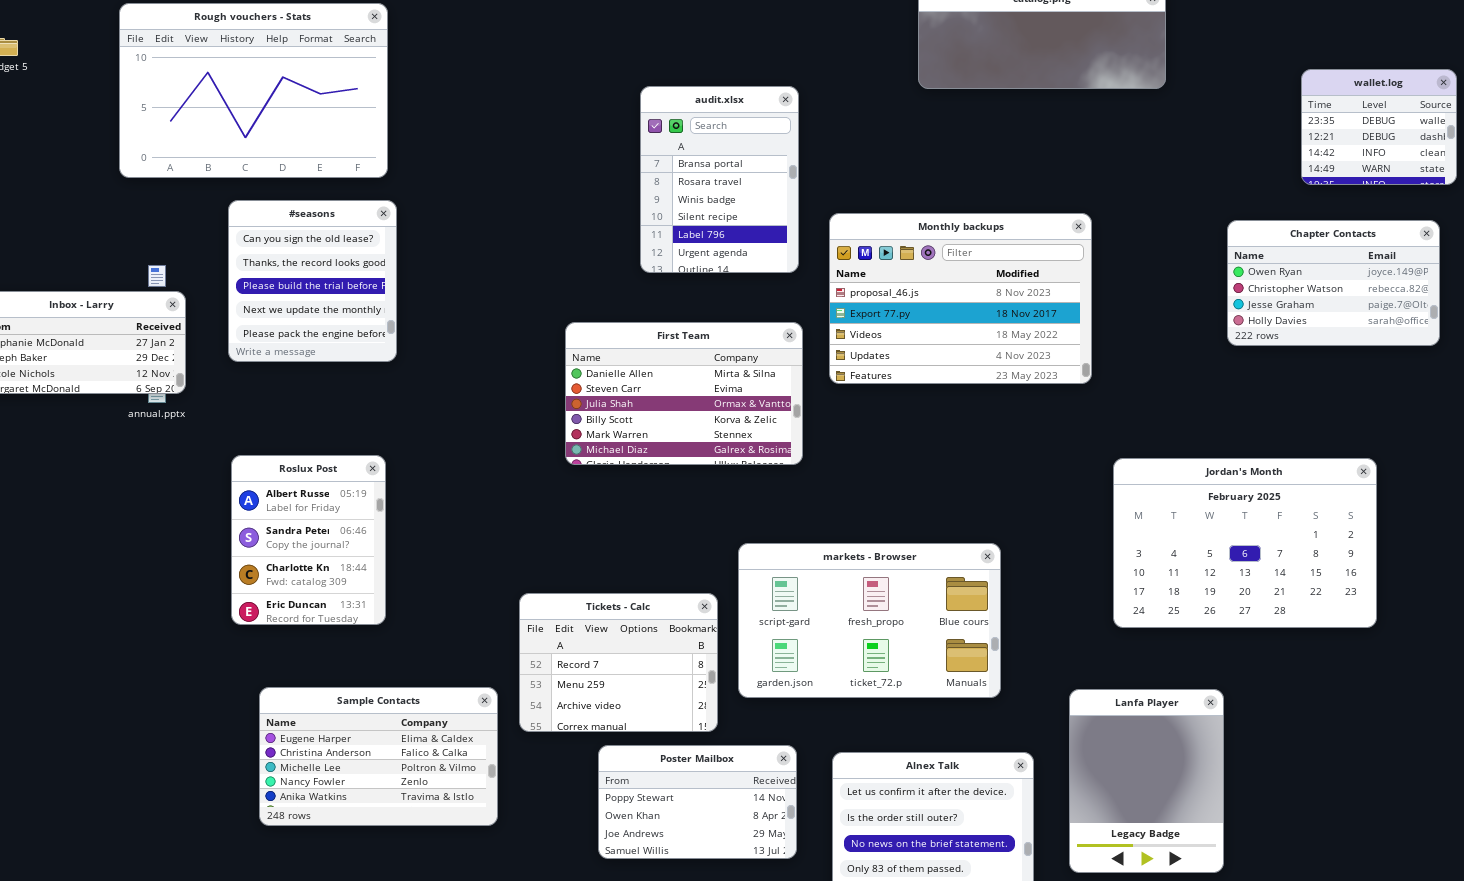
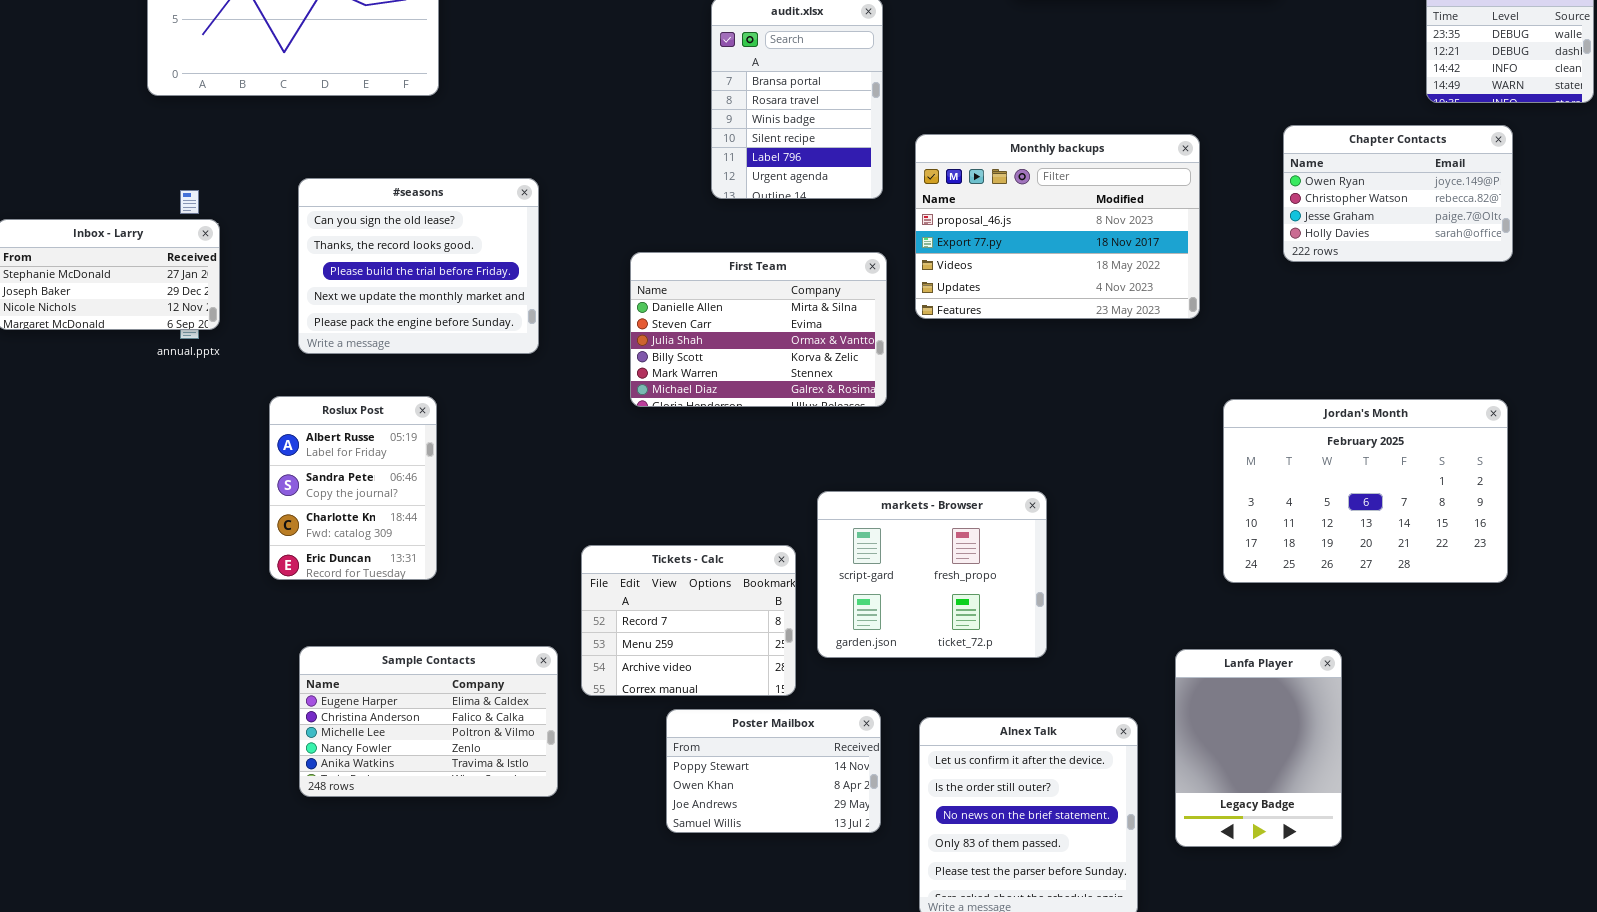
#seasons: [228,200,397,362] -> [298,178,539,354], moved, resized
Chapter Contacts: [1227,220,1440,346] -> [1283,125,1513,262], moved
markets - Browser: [738,543,1001,698] -> [817,491,1047,658], resized

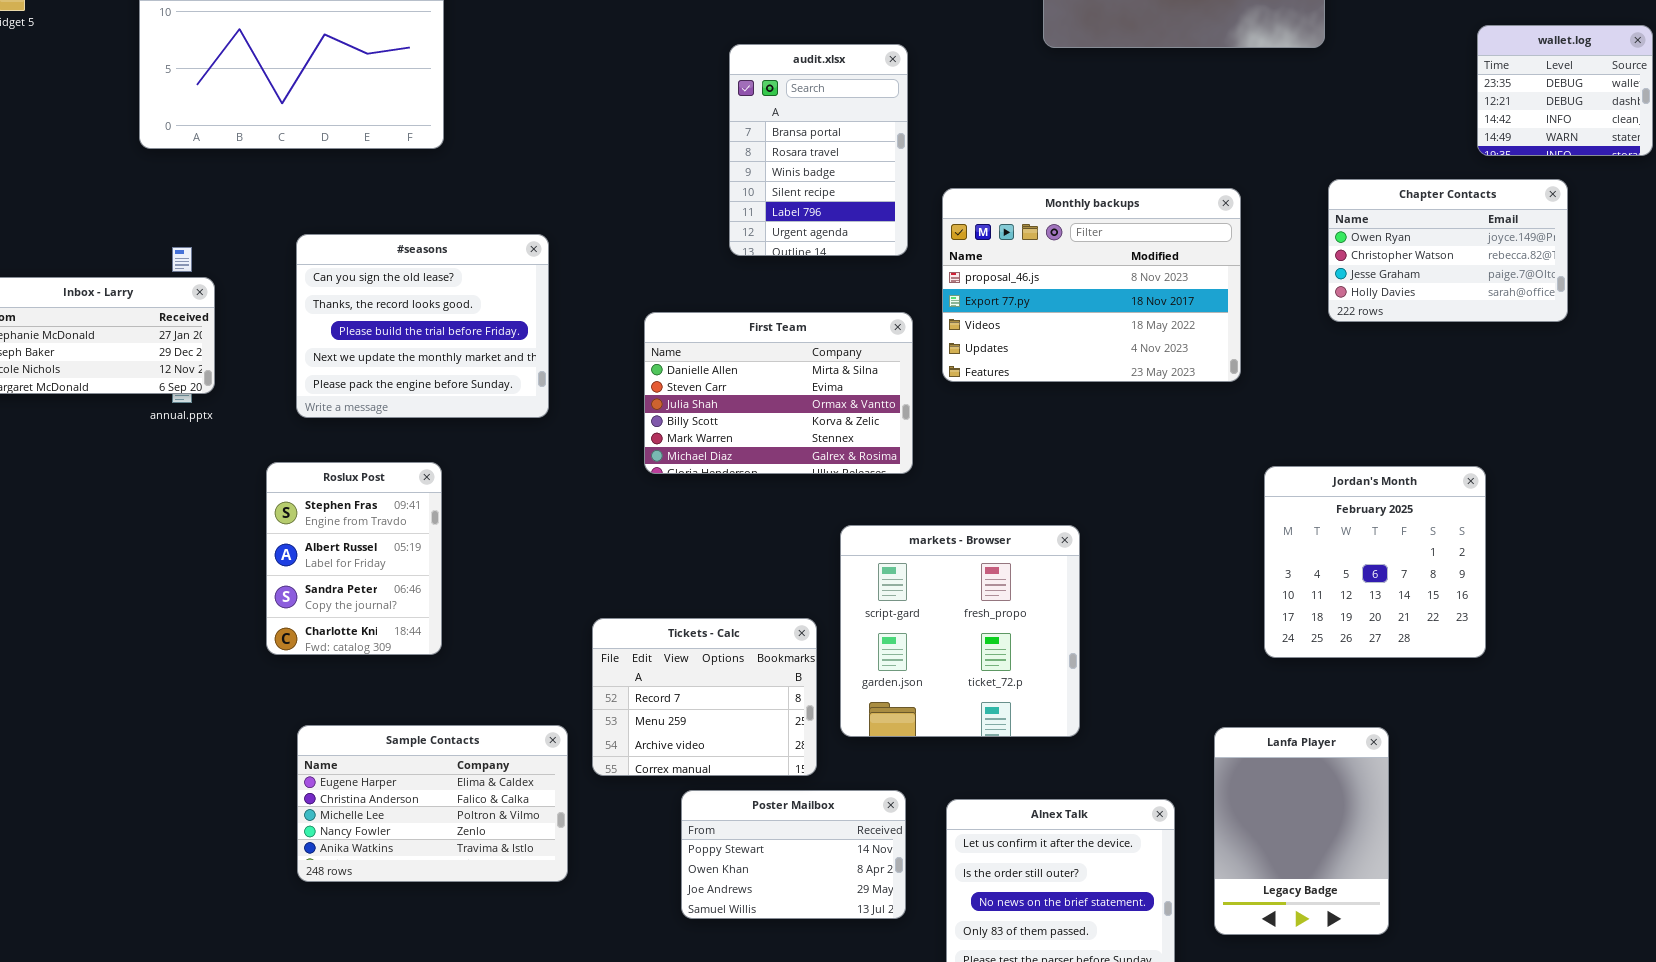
Roslux Post: [269,396,437,580] -> [266,462,442,655], scrolled up 1 row
Jordan's Month: [1223,399,1508,583] -> [1264,466,1486,658], resized
markets - Browser: [817,491,1047,658] -> [840,525,1080,737], resized

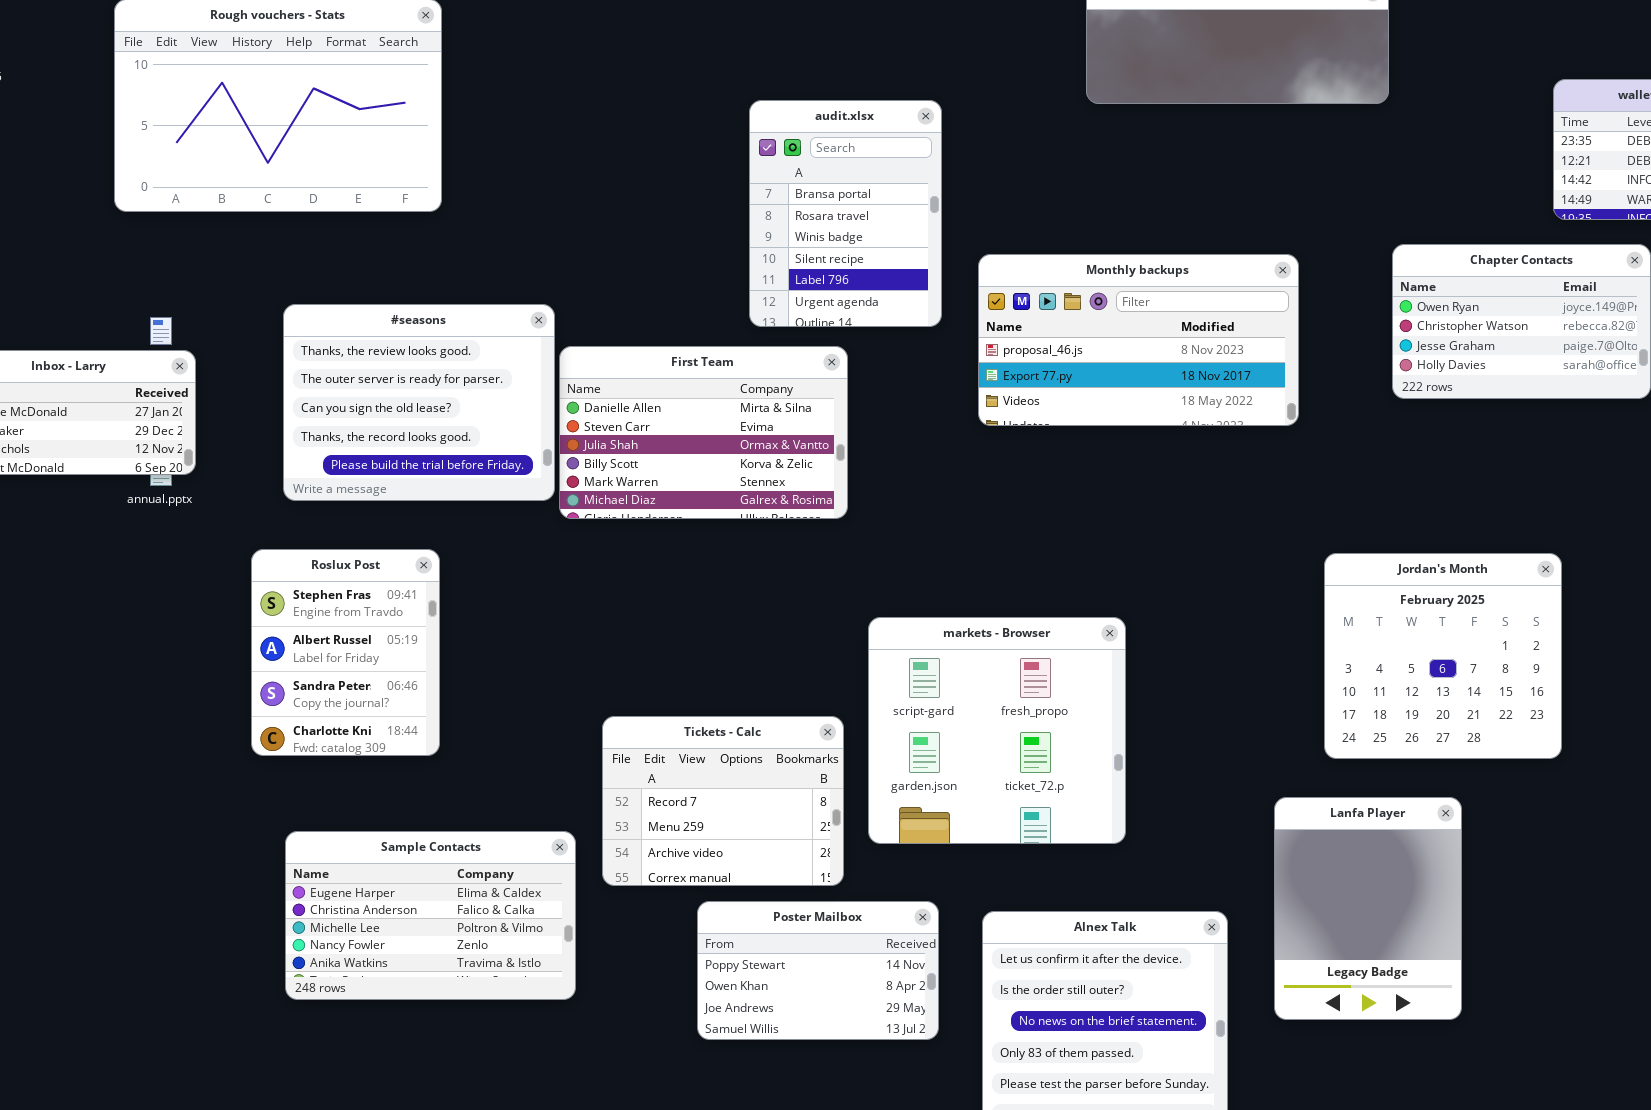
Monthly backups: [942,188,1241,382] -> [978,254,1299,426], resized
#seasons: [296,234,549,418] -> [283,304,555,501], scrolled up 2 rows
First Team: [644,312,913,474] -> [559,346,848,519], moved
Lanfa Player: [1214,727,1389,935] -> [1274,797,1462,1020], moved

